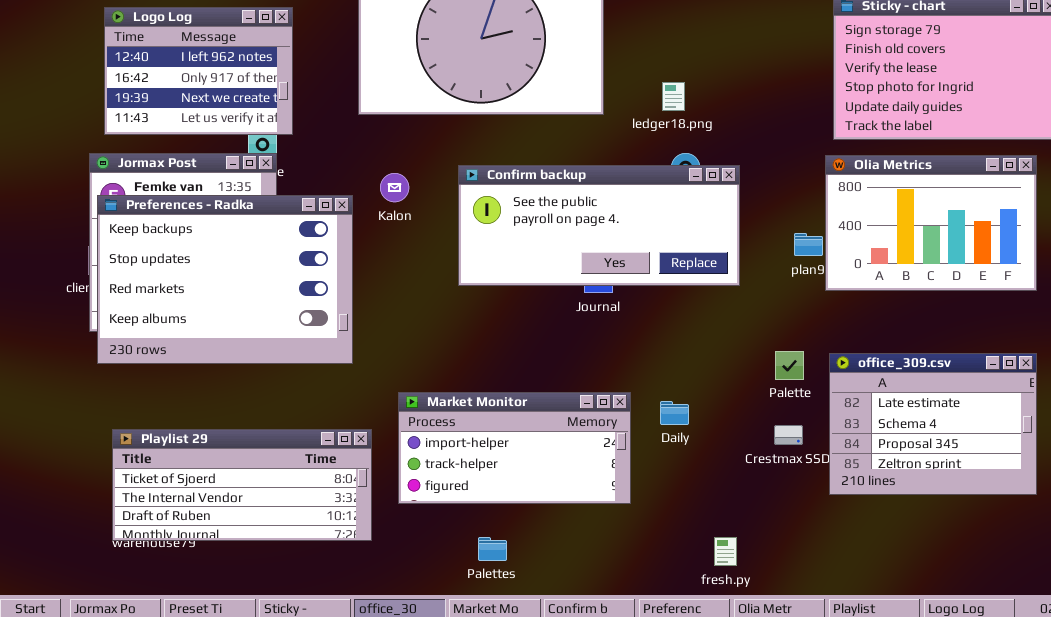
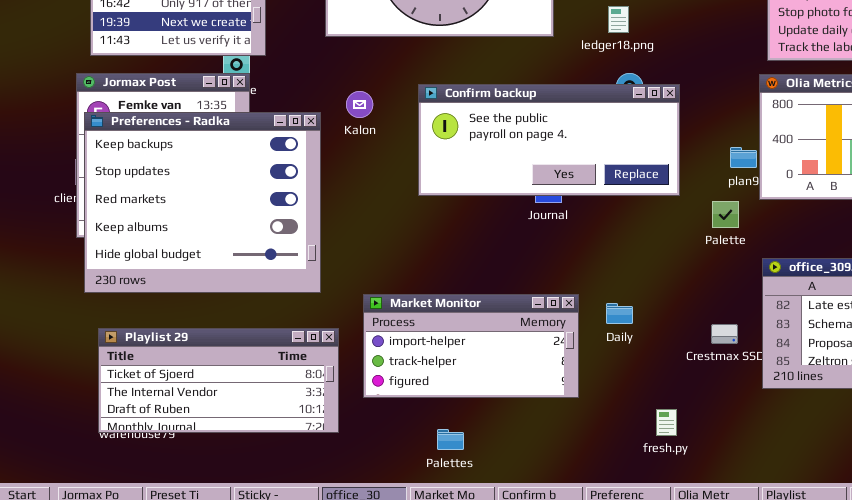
Preferences - Radka: [97,195,353,364] -> [84,112,321,293], resized
Palette: [775,351,804,380] -> [712,201,739,228], moved
fresh.py: [714,537,737,566] -> [656,409,677,436], moved

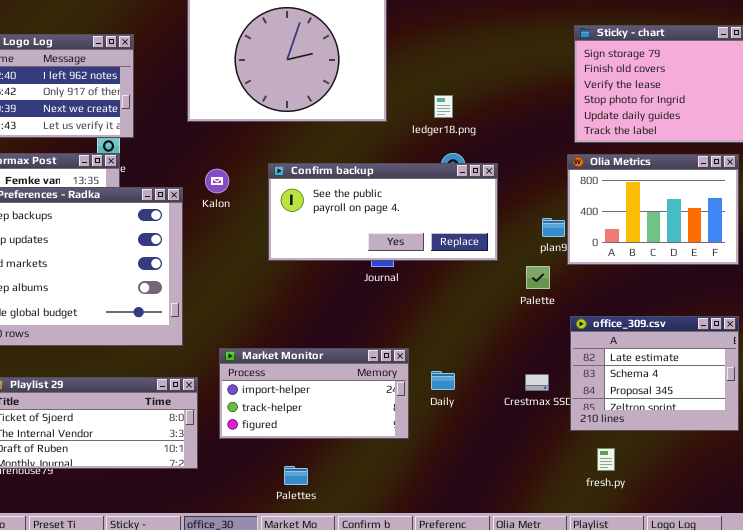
Daily: [606,303,633,324] -> [431,371,455,390], moved
fresh.py: [656,409,677,436] -> [597,448,615,471], moved

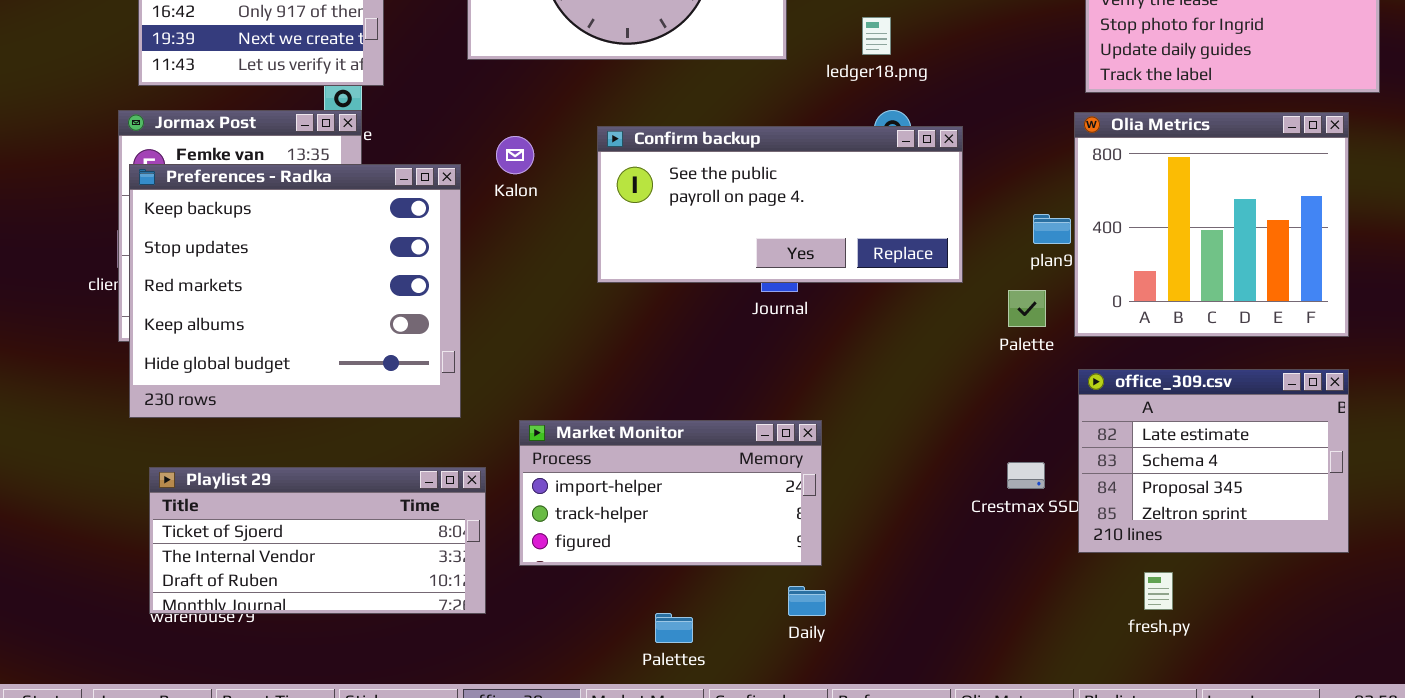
Olia Metrics: [567,154,739,265] -> [1074,112,1349,337], resized
Daily: [431,371,455,390] -> [788,586,826,616], moved
fresh.py: [597,448,615,471] -> [1144,572,1173,610], moved
Palettes: [284,466,308,485] -> [655,613,693,643], moved

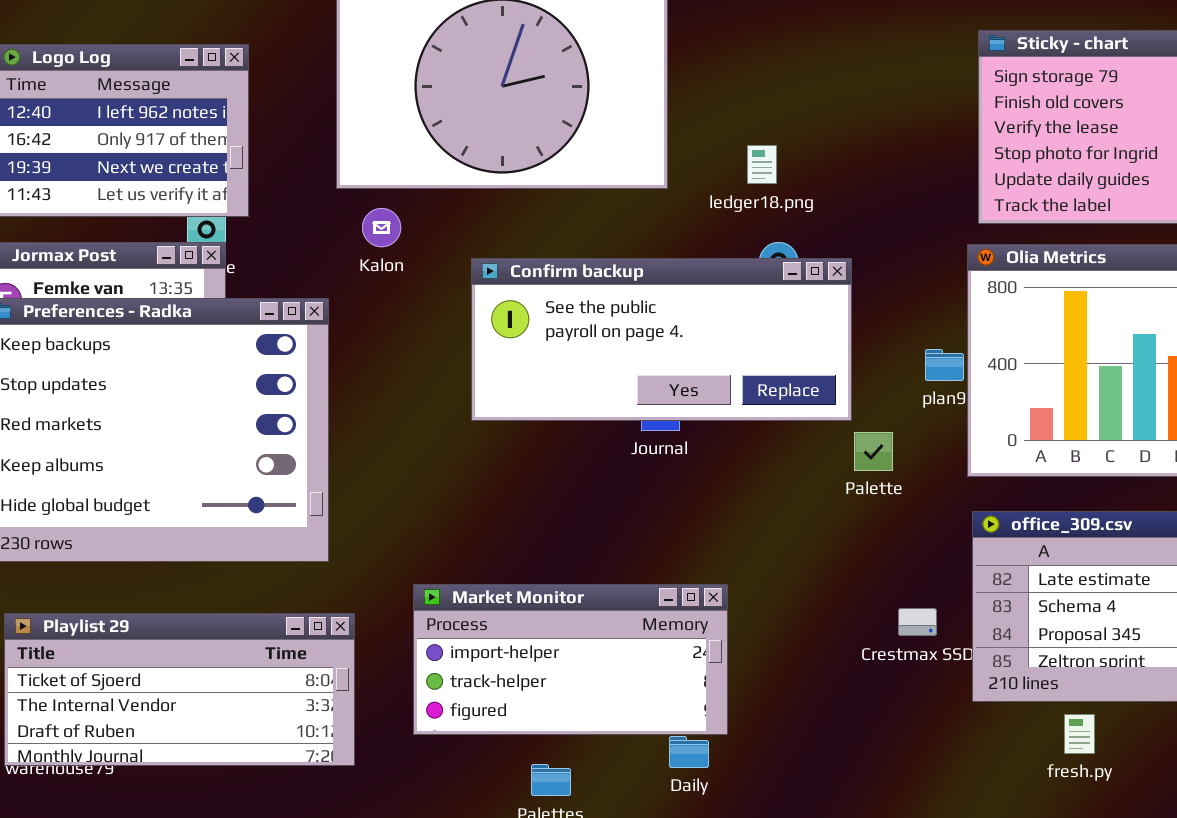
Kalon: [496,136,534,174] -> [362,208,401,247], moved
Palette: [1008,290,1046,327] -> [854,432,893,471], moved
Market Monitor: [519,420,822,566] -> [413,584,728,735], moved
fresh.py: [1144,572,1173,610] -> [1064,714,1095,754], moved

